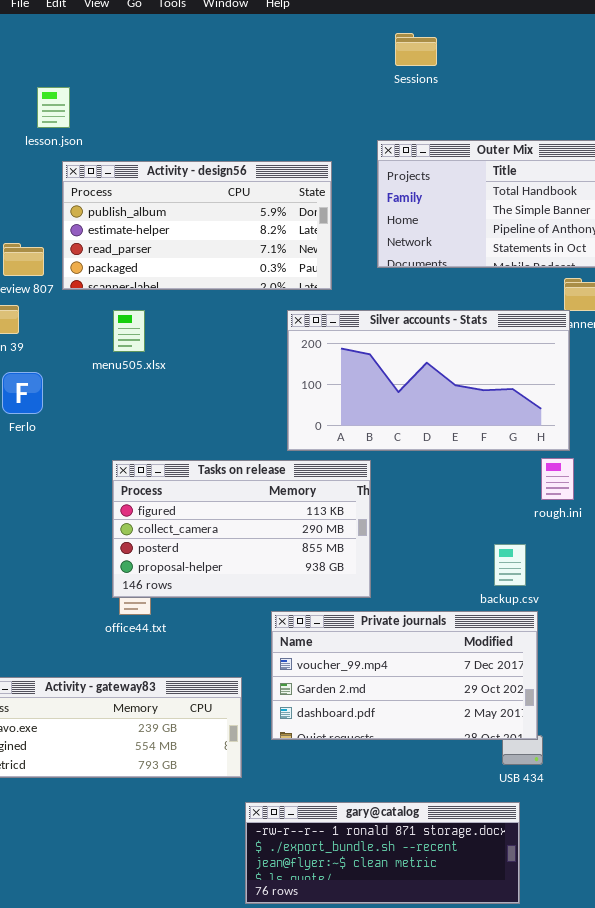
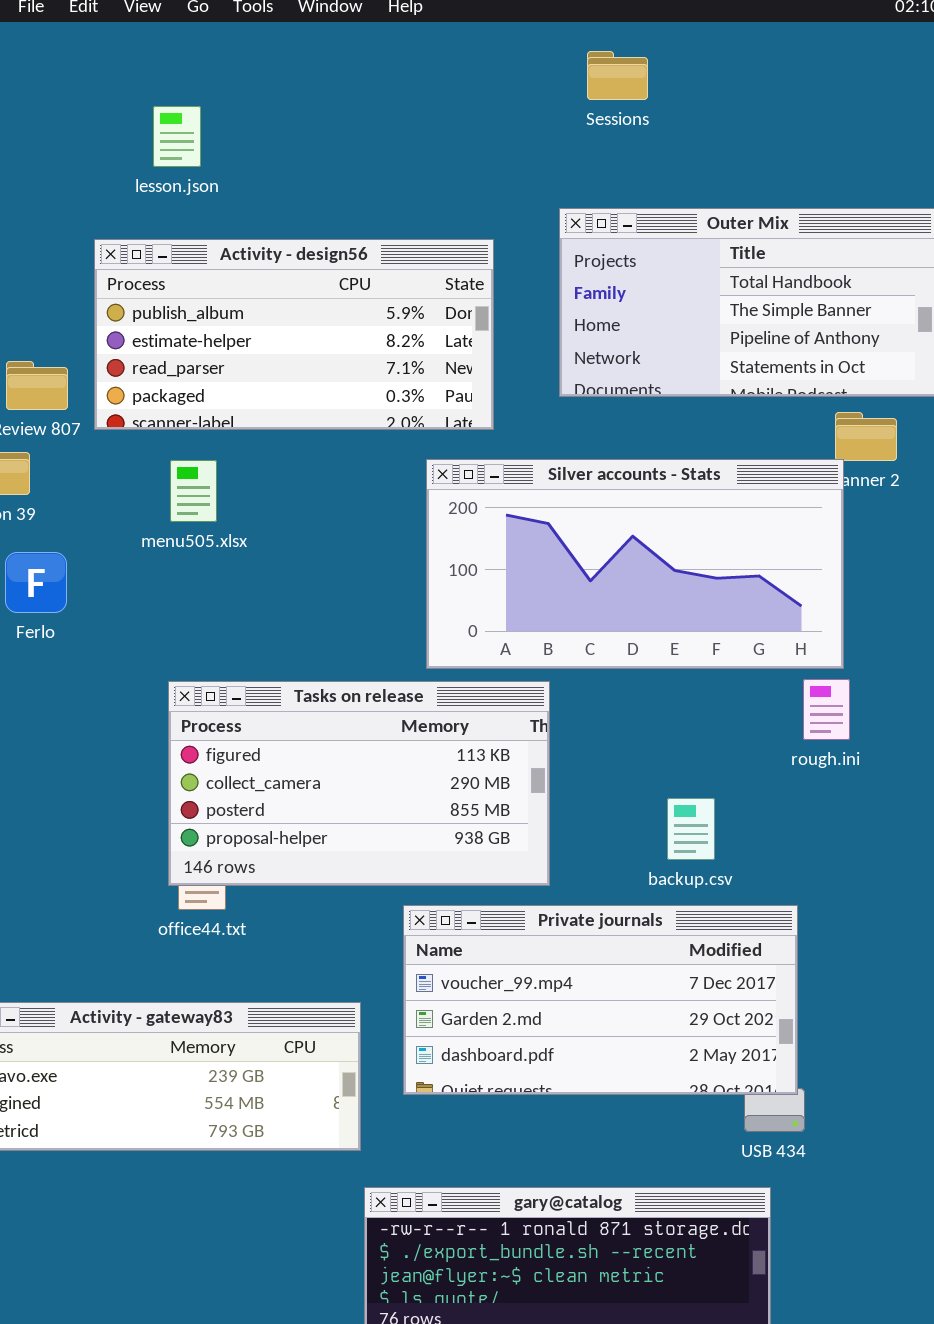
lesson.json: [37,87,70,128] -> [153,106,201,167], moved
backup.csv: [494,544,526,586] -> [667,798,715,860], moved

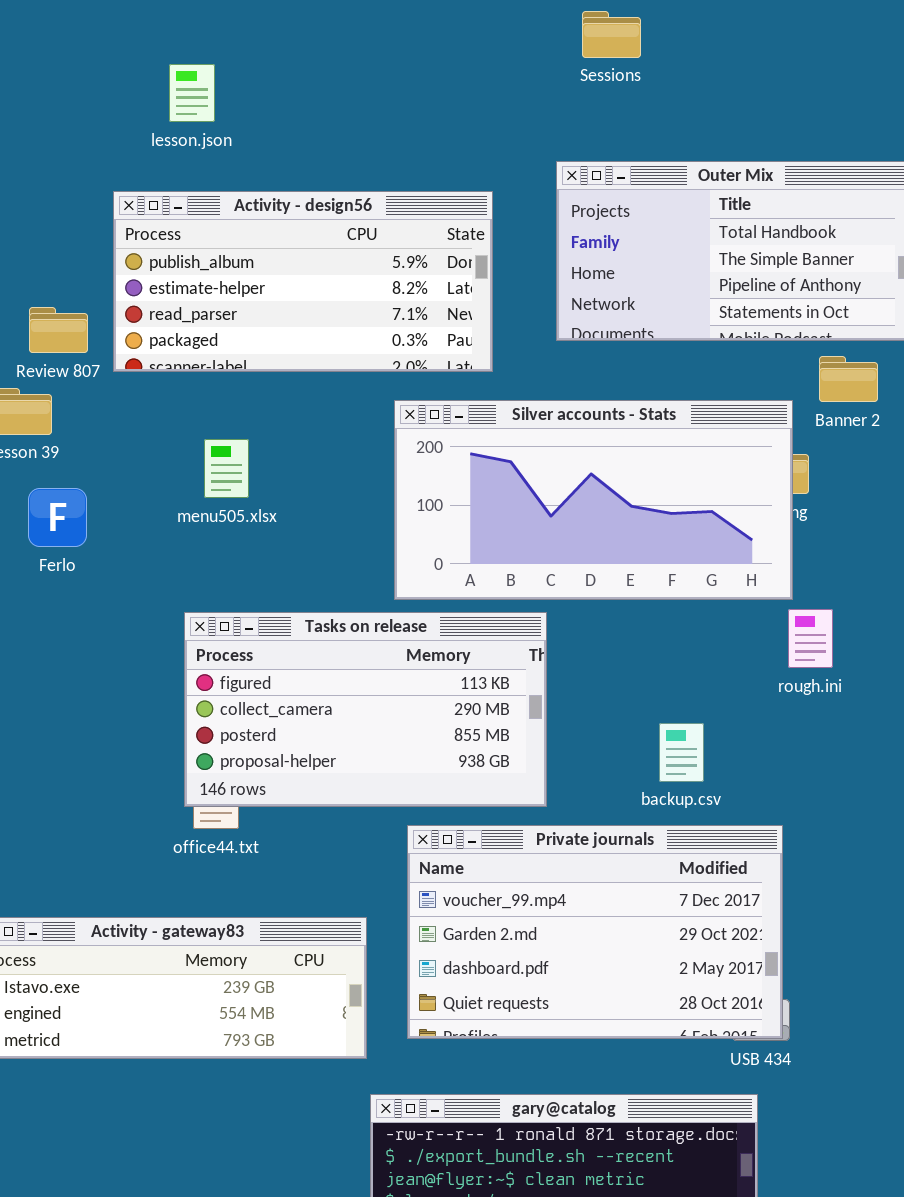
Silver accounts - Stats: [426,459,844,669] -> [394,400,793,600], moved
menu505.xlsx: [170,460,217,522] -> [204,439,249,498], moved
Private journals: [403,905,798,1095] -> [407,825,783,1039], resized

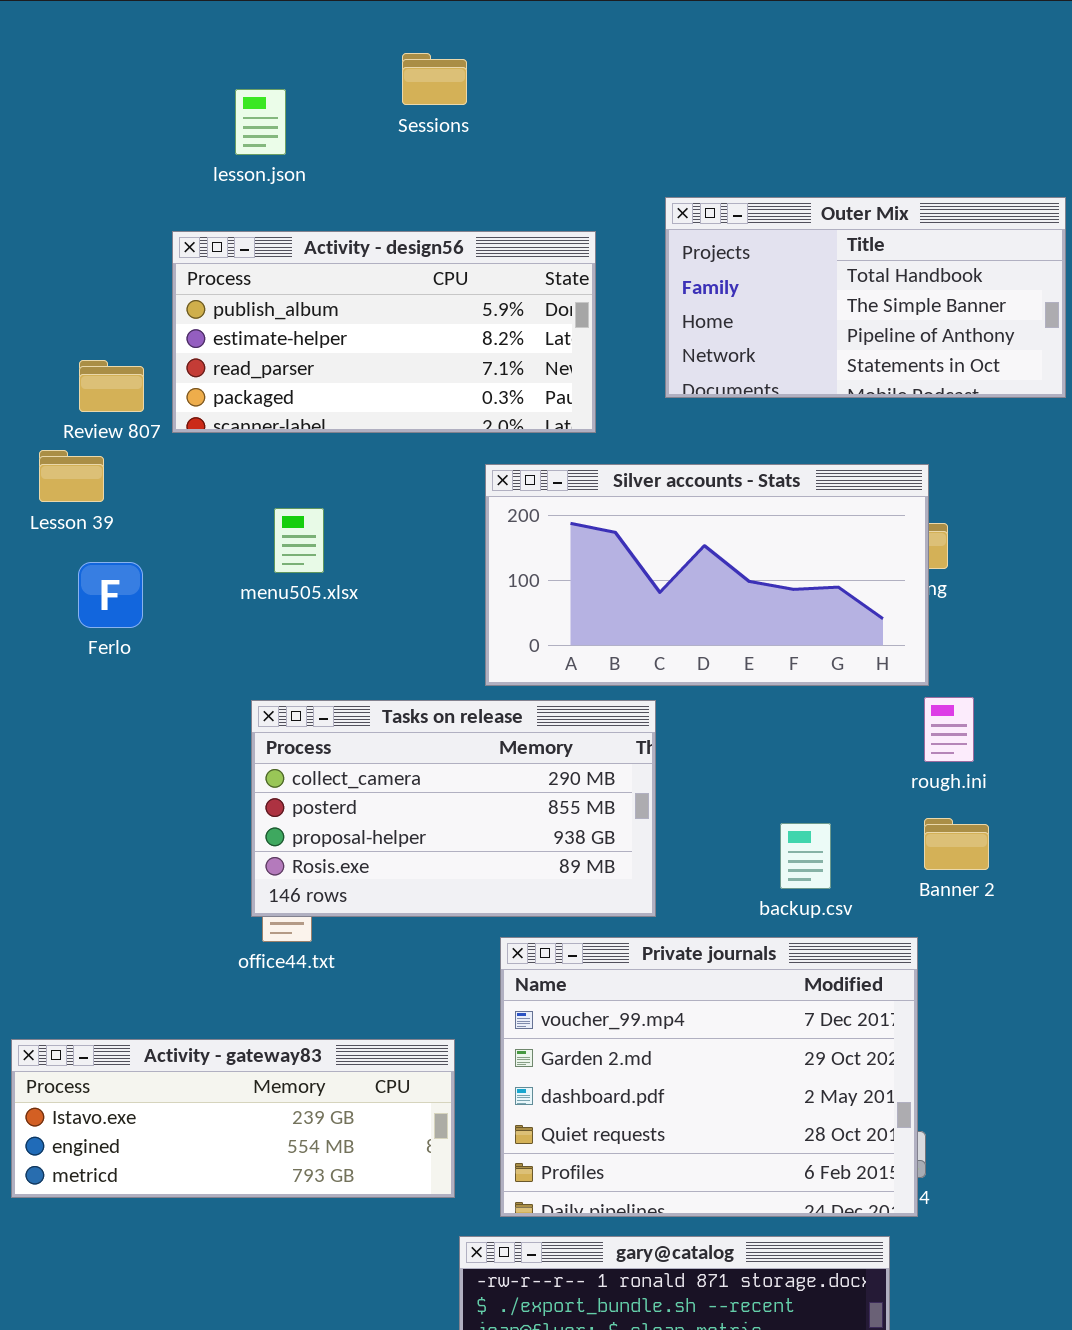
Sessions: [582,11,641,58] -> [402,53,467,105], moved
Banner 2: [819,356,878,402] -> [924,818,989,870], moved
Tasks on release: [184,612,547,807] -> [251,700,656,917], scrolled down 1 row
Private journals: [407,825,783,1039] -> [500,937,918,1217], resized

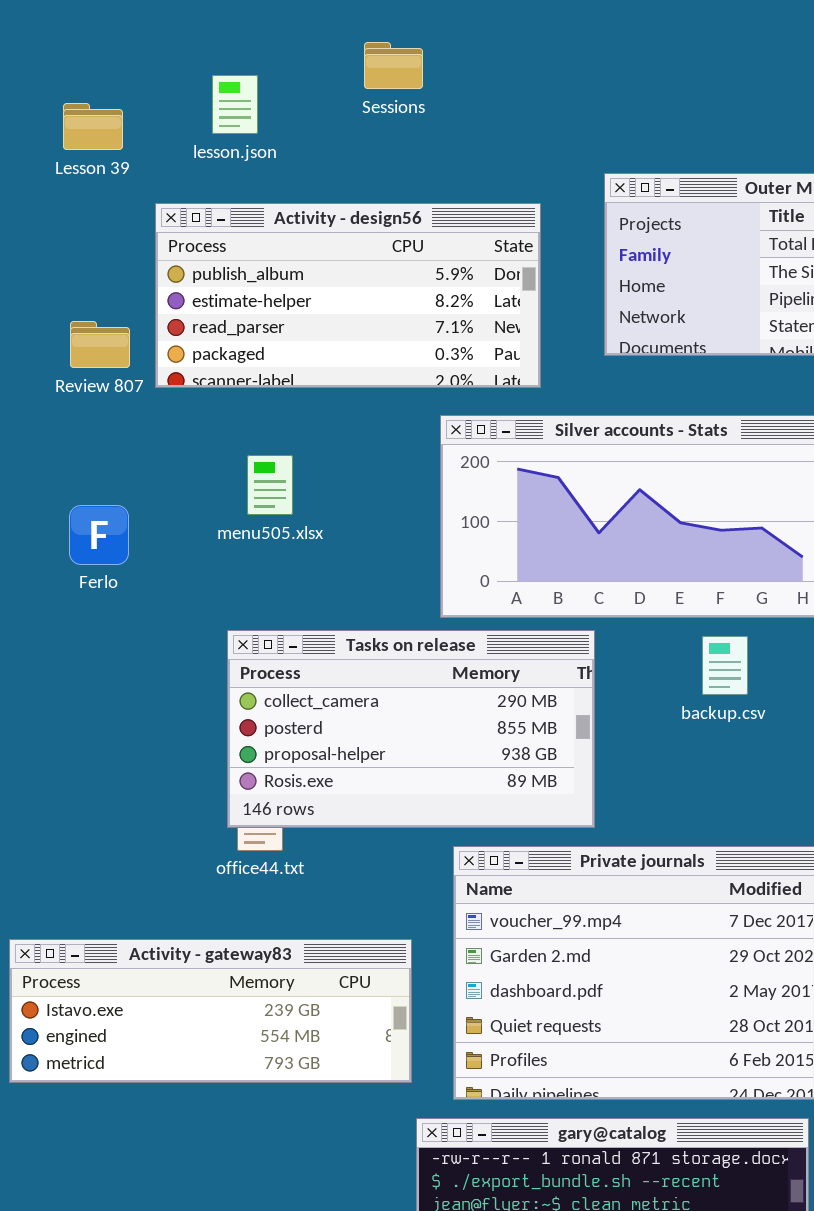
Lesson 39: [39,450,104,502] -> [63,103,123,150], moved
backup.csv: [780,823,831,889] -> [702,636,748,695], moved

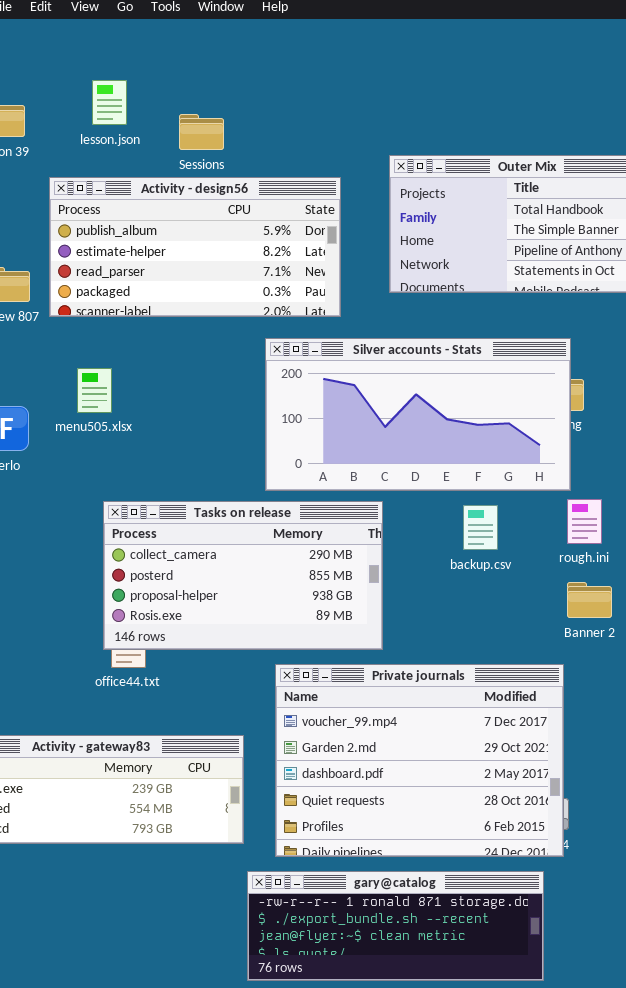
Sessions: [364,42,423,89] -> [179,114,224,150], moved
menu505.xlsx: [247,455,293,515] -> [77,368,112,413], moved

